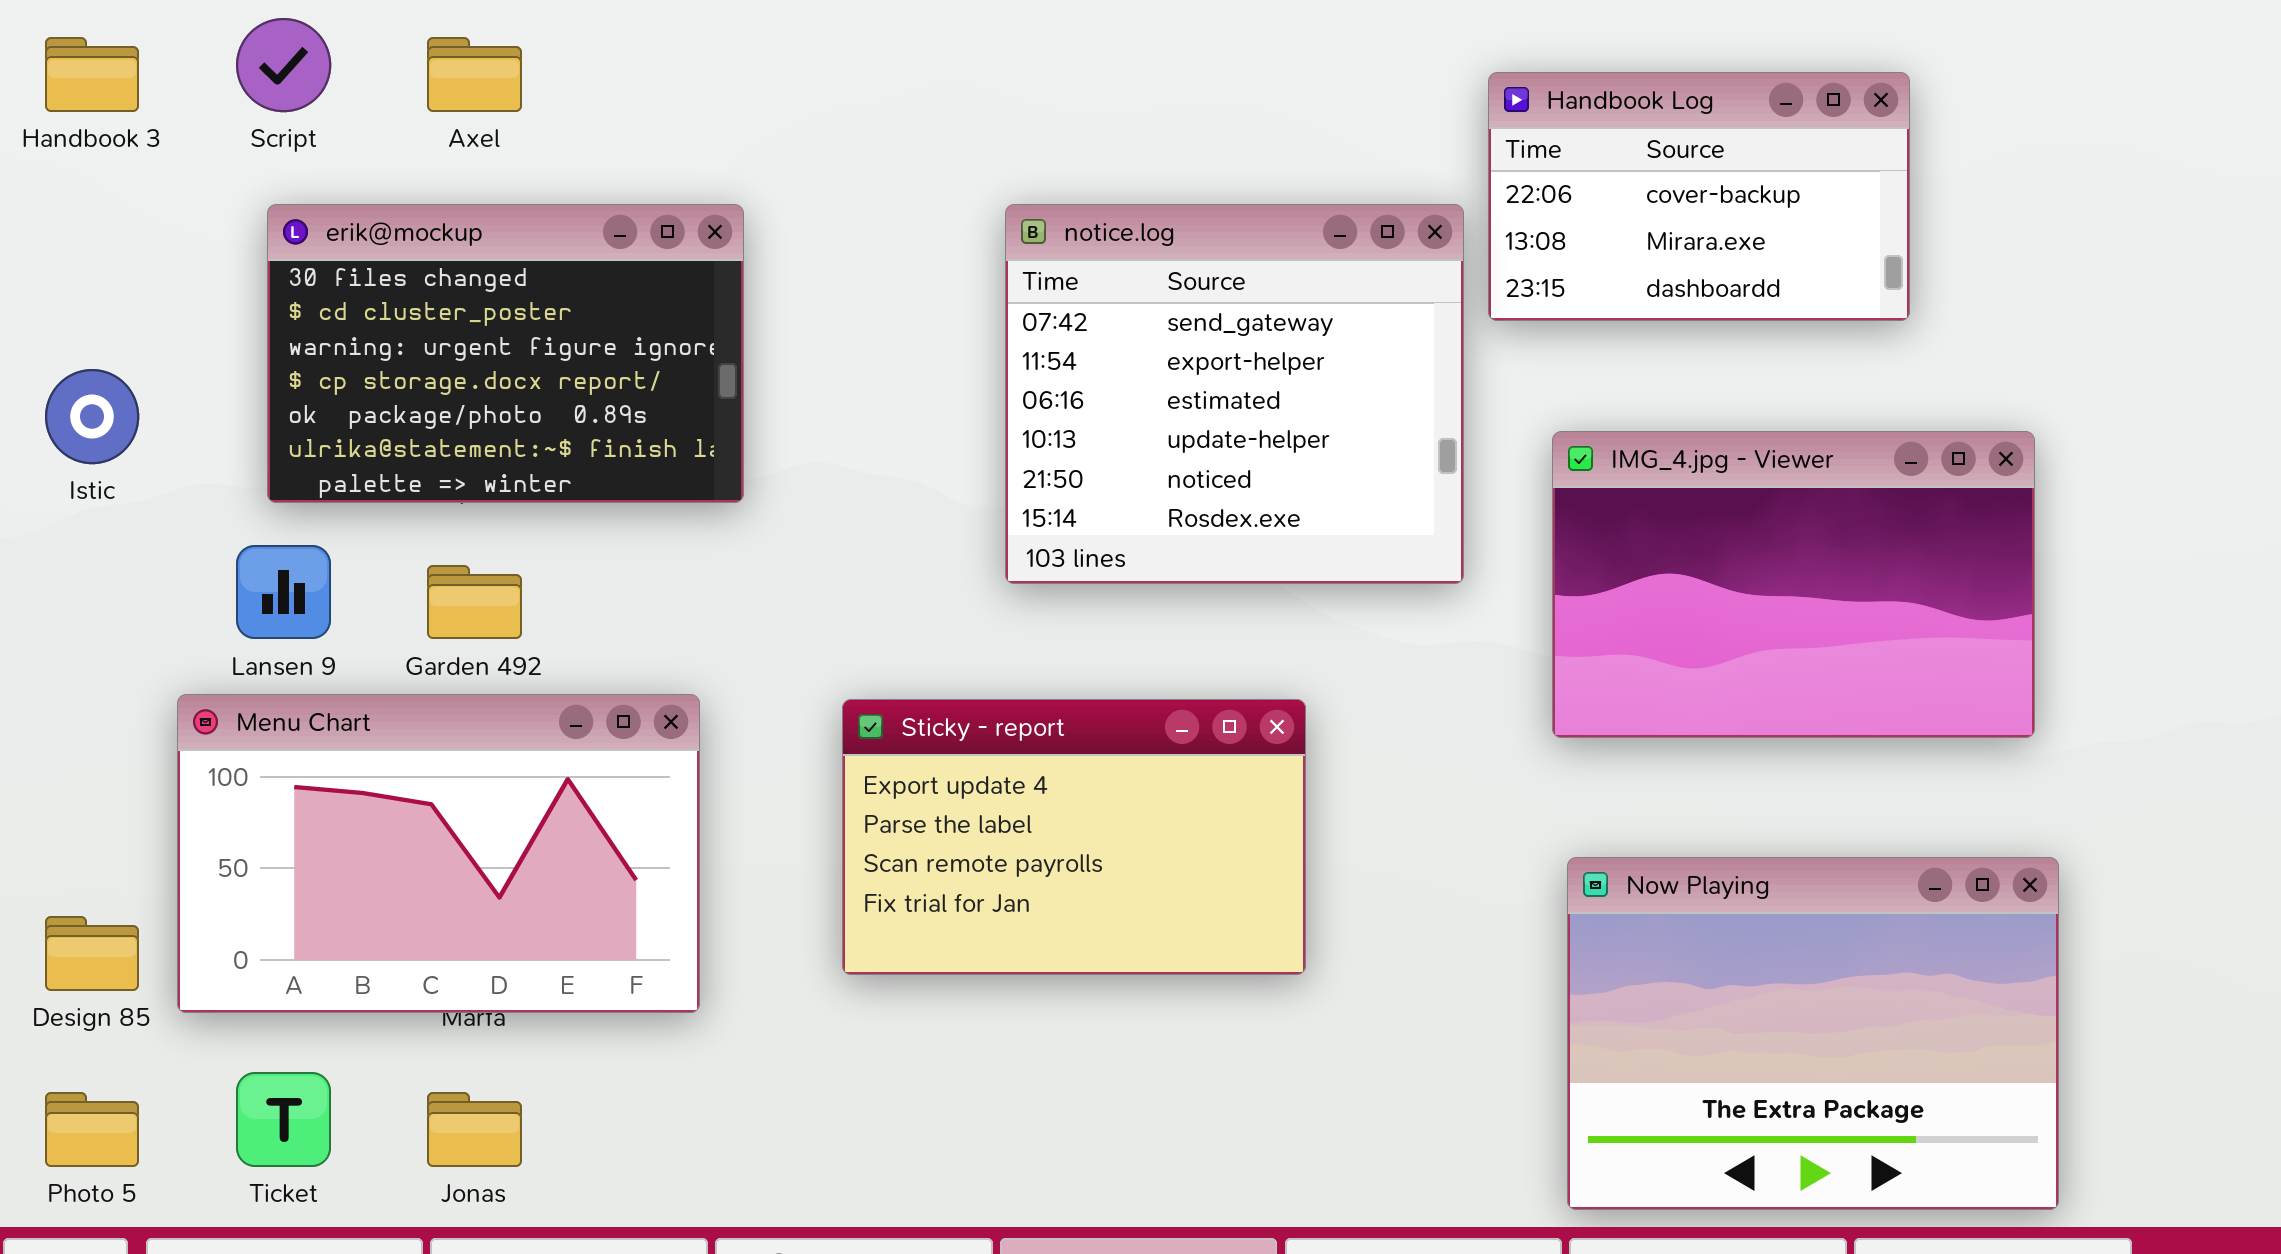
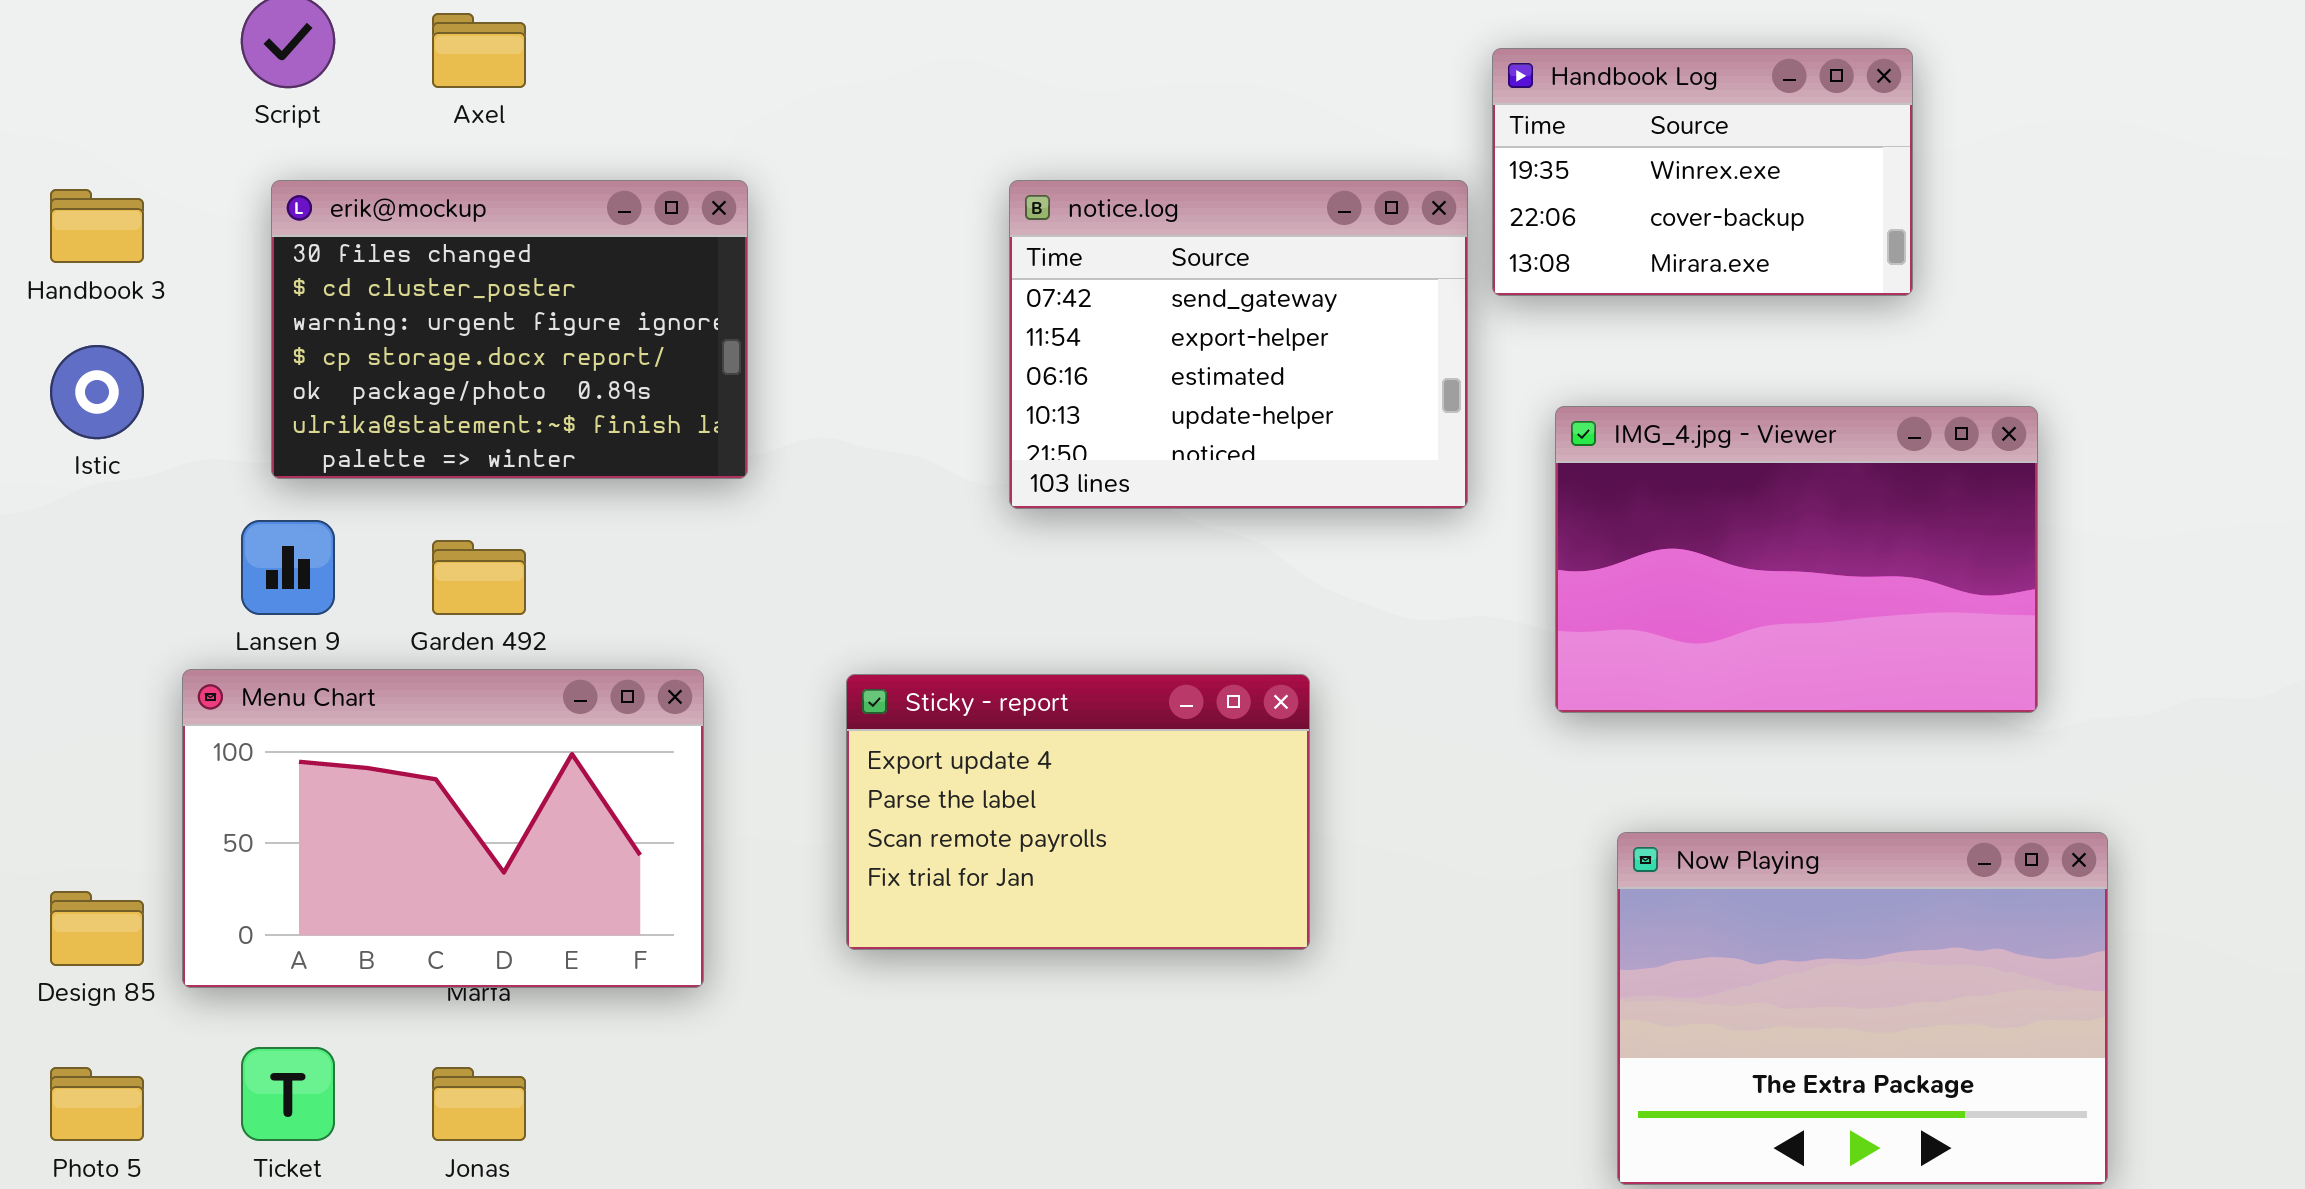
Handbook 3: [45,37,139,112] -> [50,189,144,263], moved
Handbook Log: [1488,72,1910,321] -> [1492,48,1913,296], scrolled up 1 row
notice.log: [1005,204,1464,584] -> [1009,180,1468,509], resized
Now Playing: [1567,857,2059,1210] -> [1617,832,2108,1185], moved

